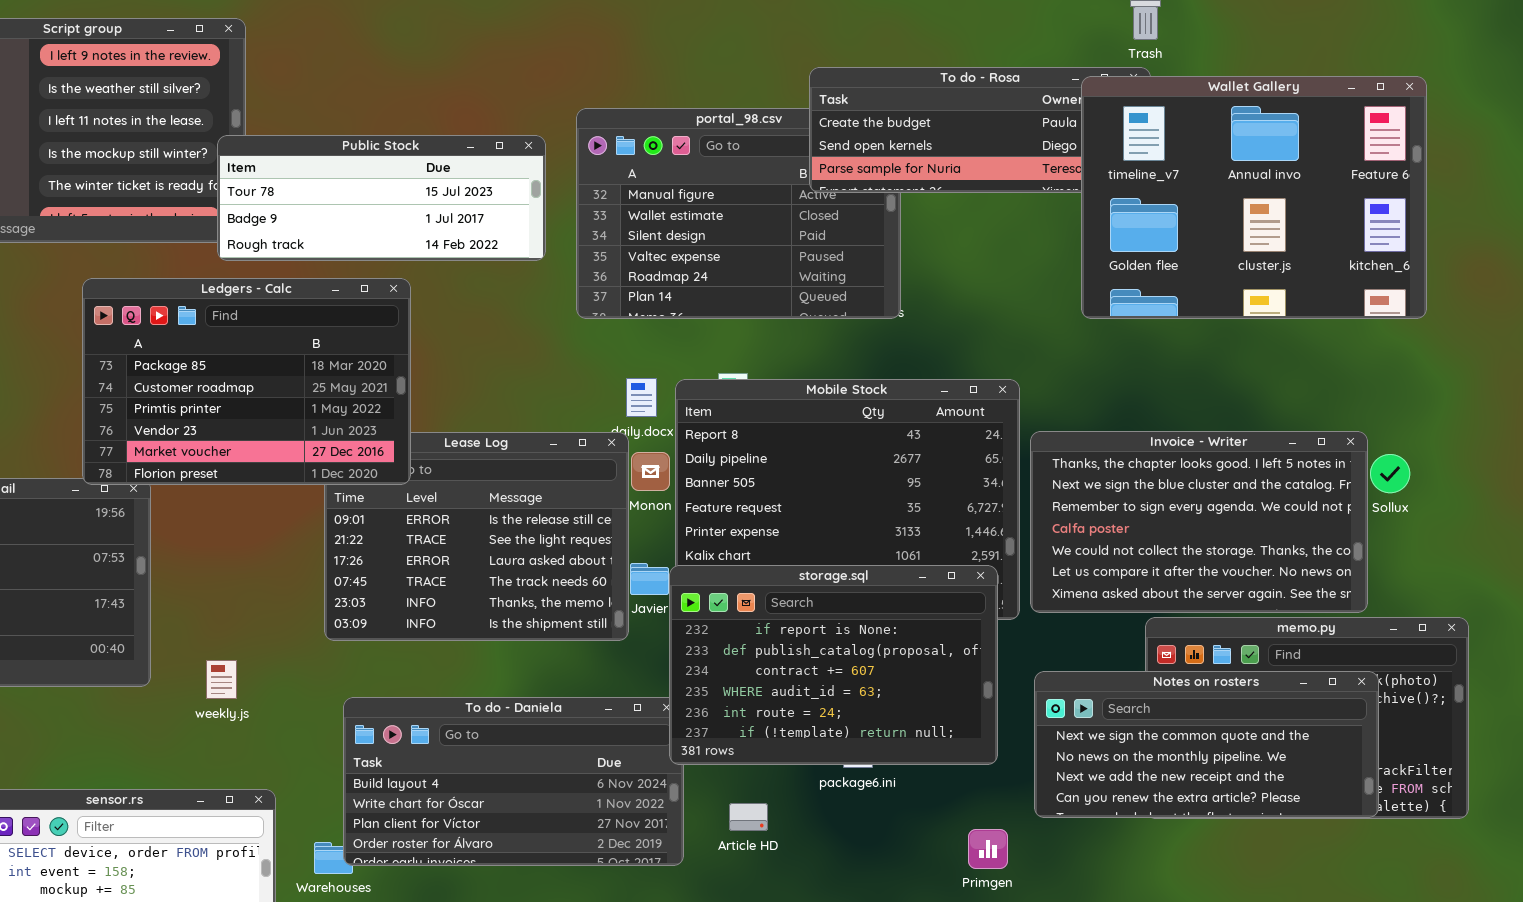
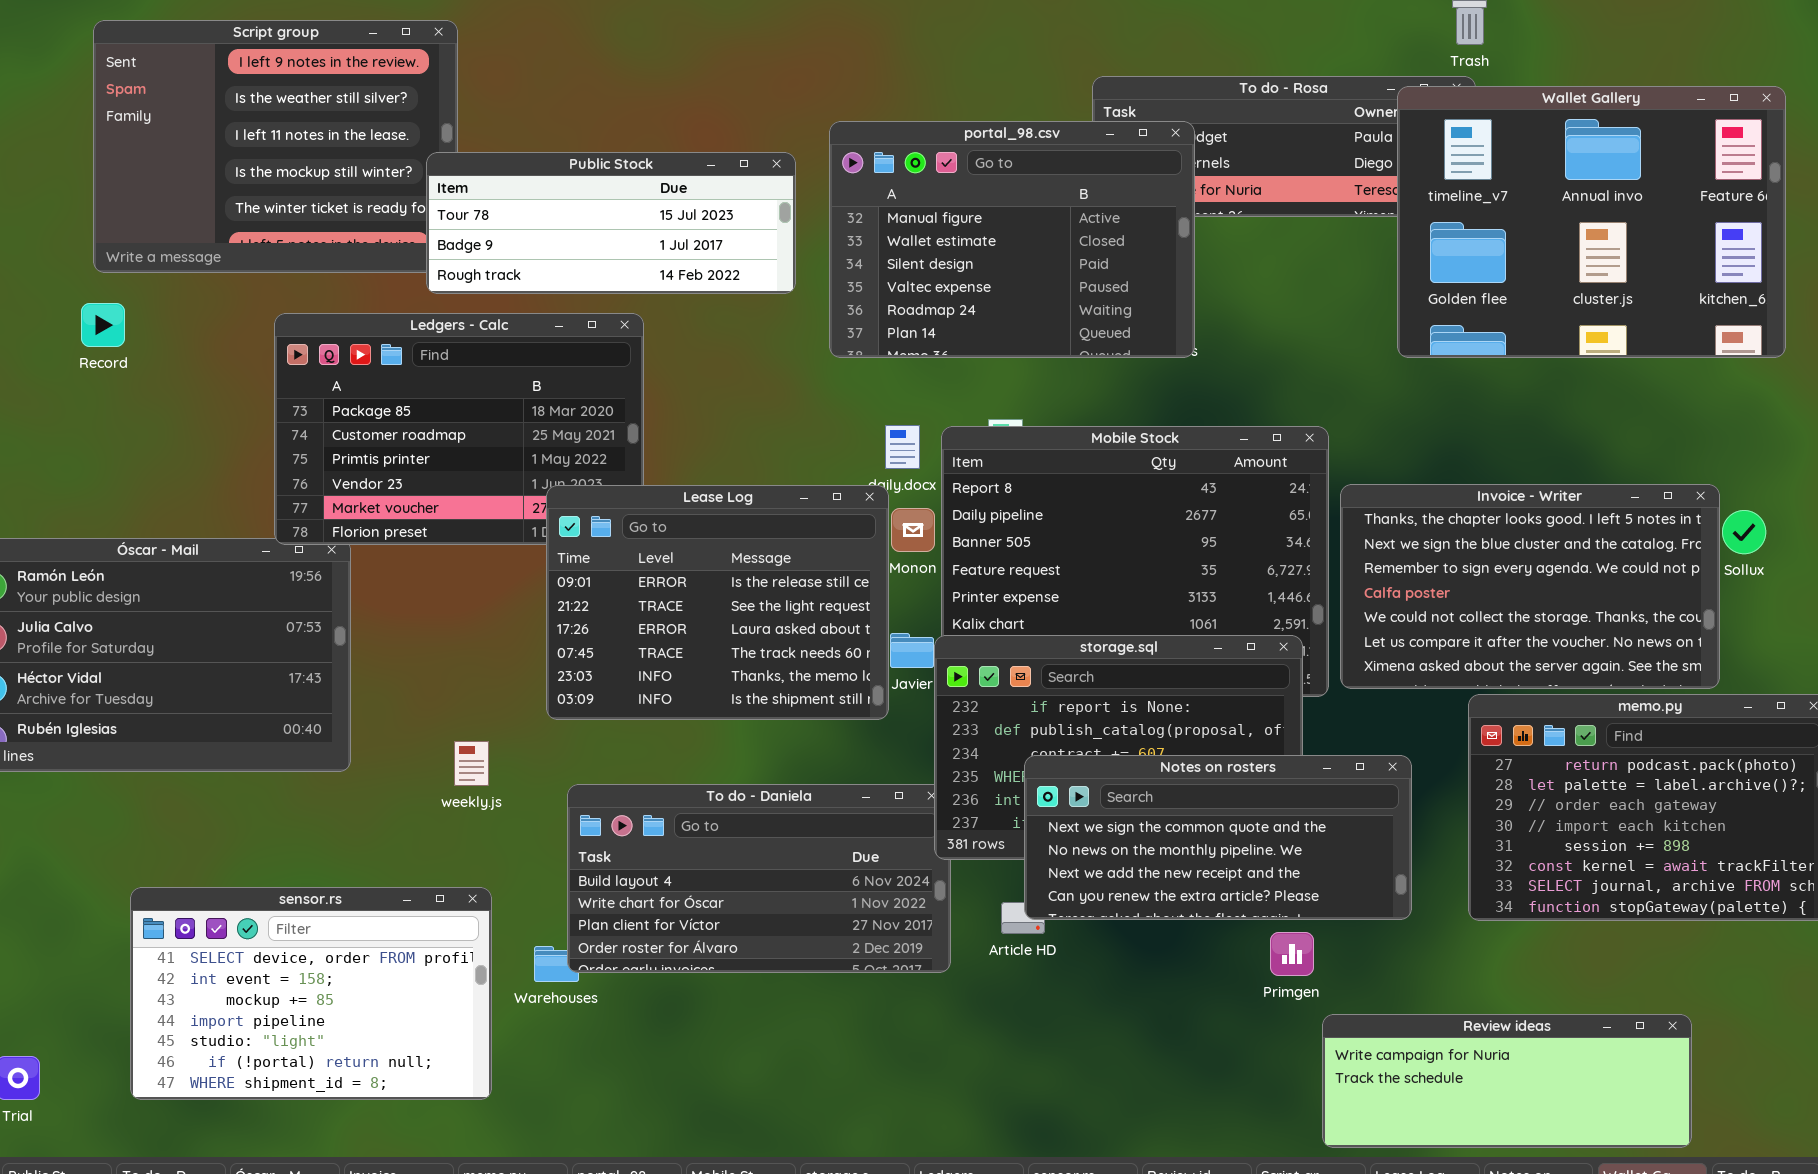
portal_98.csv: [576,108,901,319] -> [829,121,1195,358], raised
Lease Log: [324,432,629,641] -> [546,485,889,720], raised
weekly.js: [206,660,237,699] -> [454,741,489,786], moved
Notes on rosters: [1034,671,1379,818] -> [1024,755,1412,920], moved

